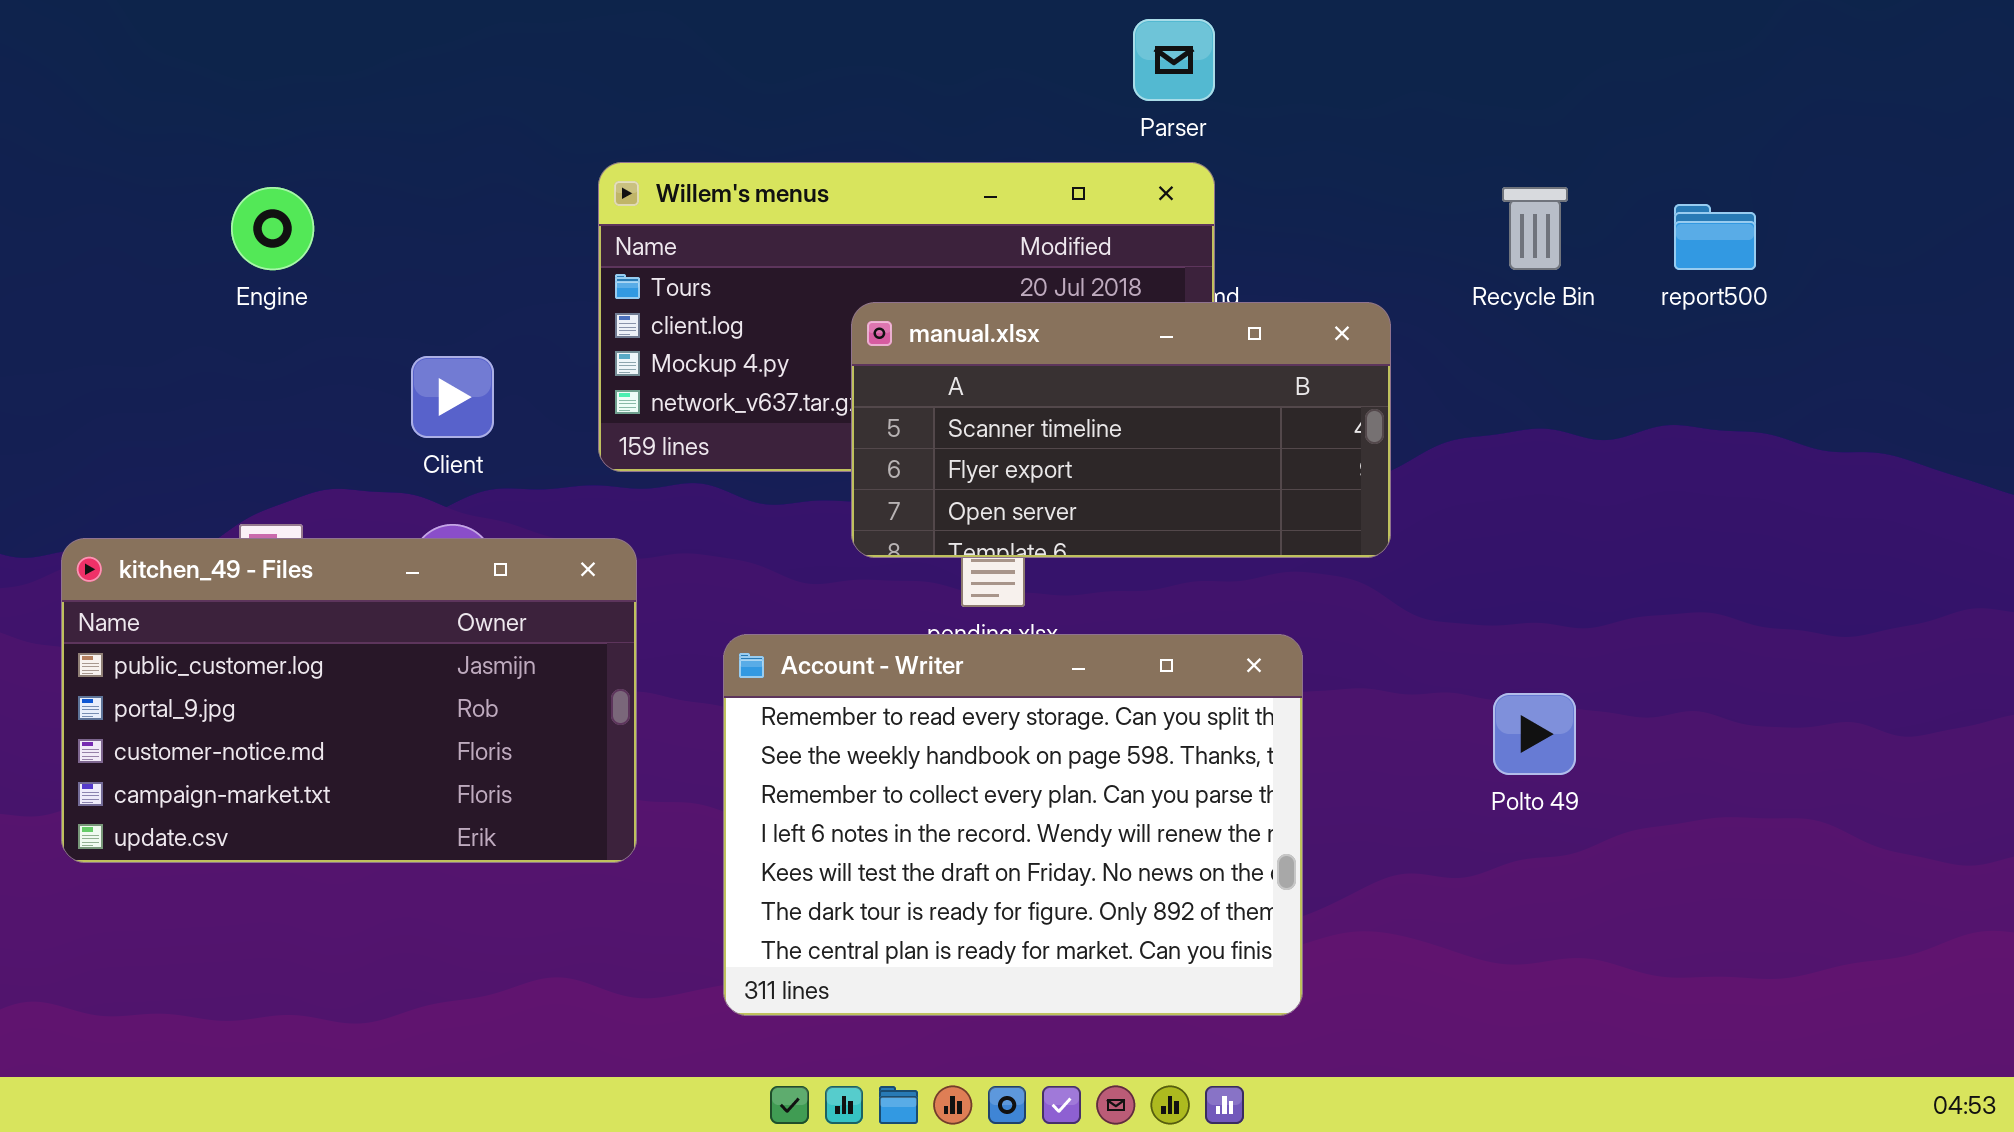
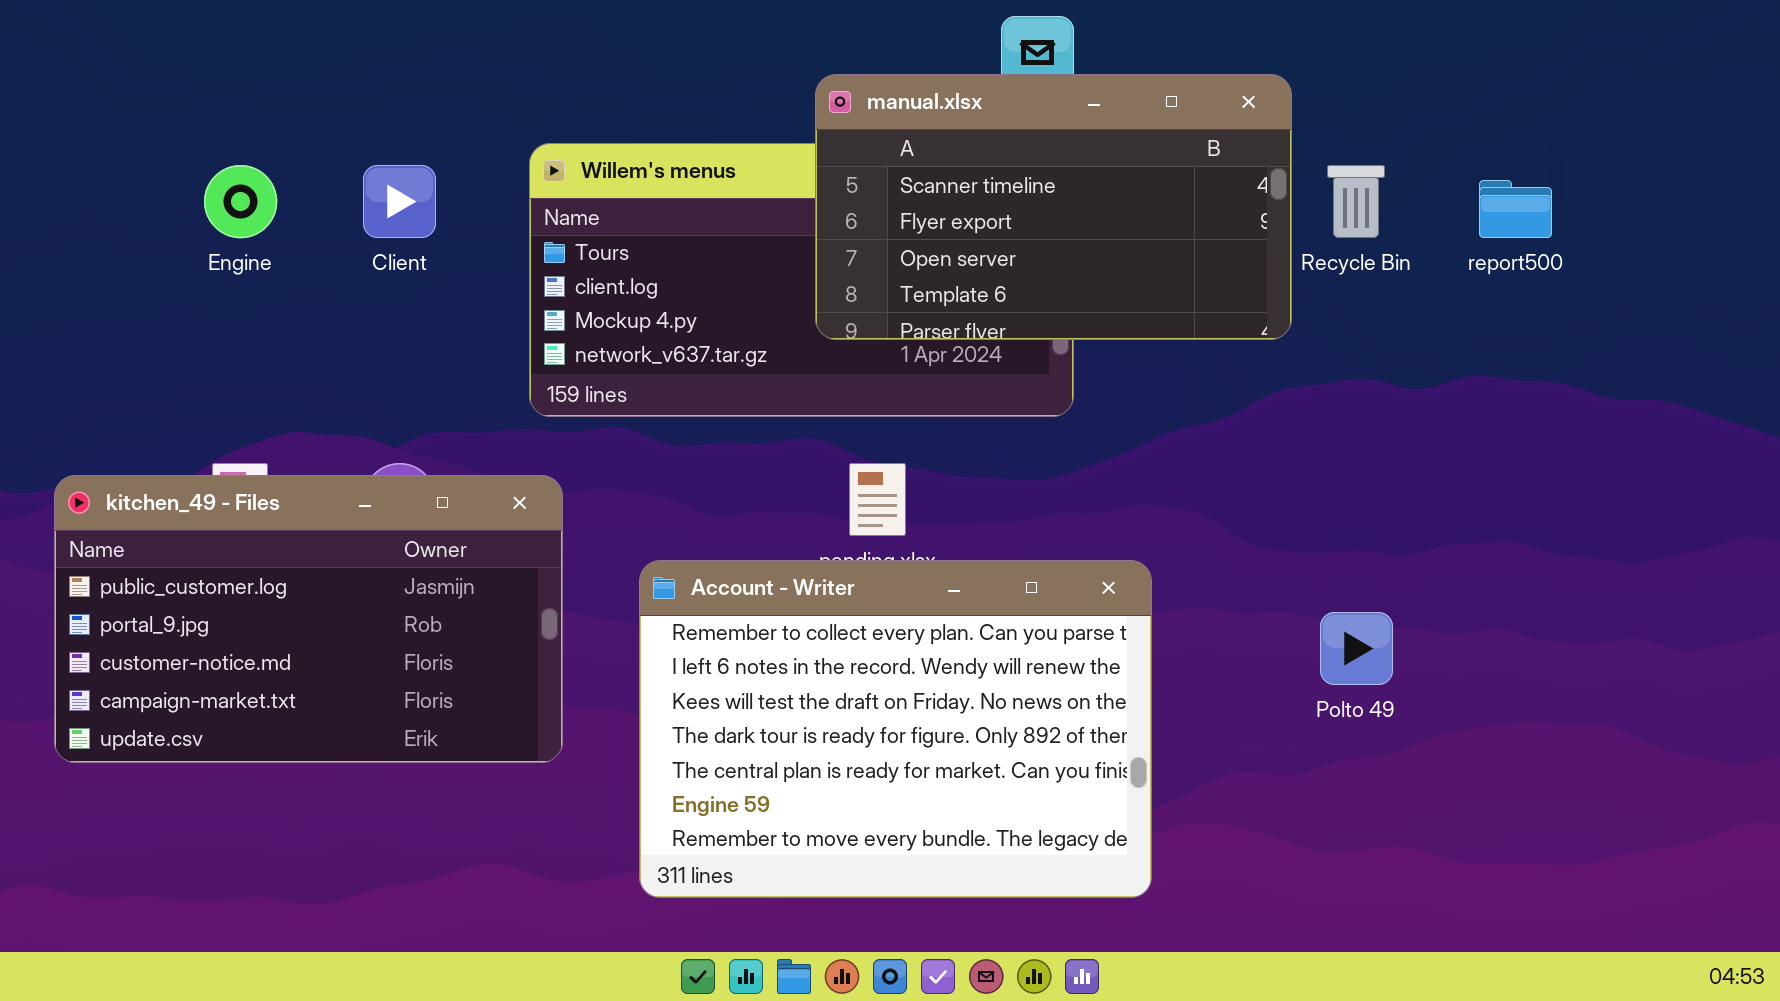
manual.xlsx: [851,302,1391,558] -> [815,74,1292,340], moved, resized
Client: [411,356,494,438] -> [363,165,436,238], moved
Account - Writer: [723,634,1303,1016] -> [639,560,1152,898], scrolled down 2 rows

